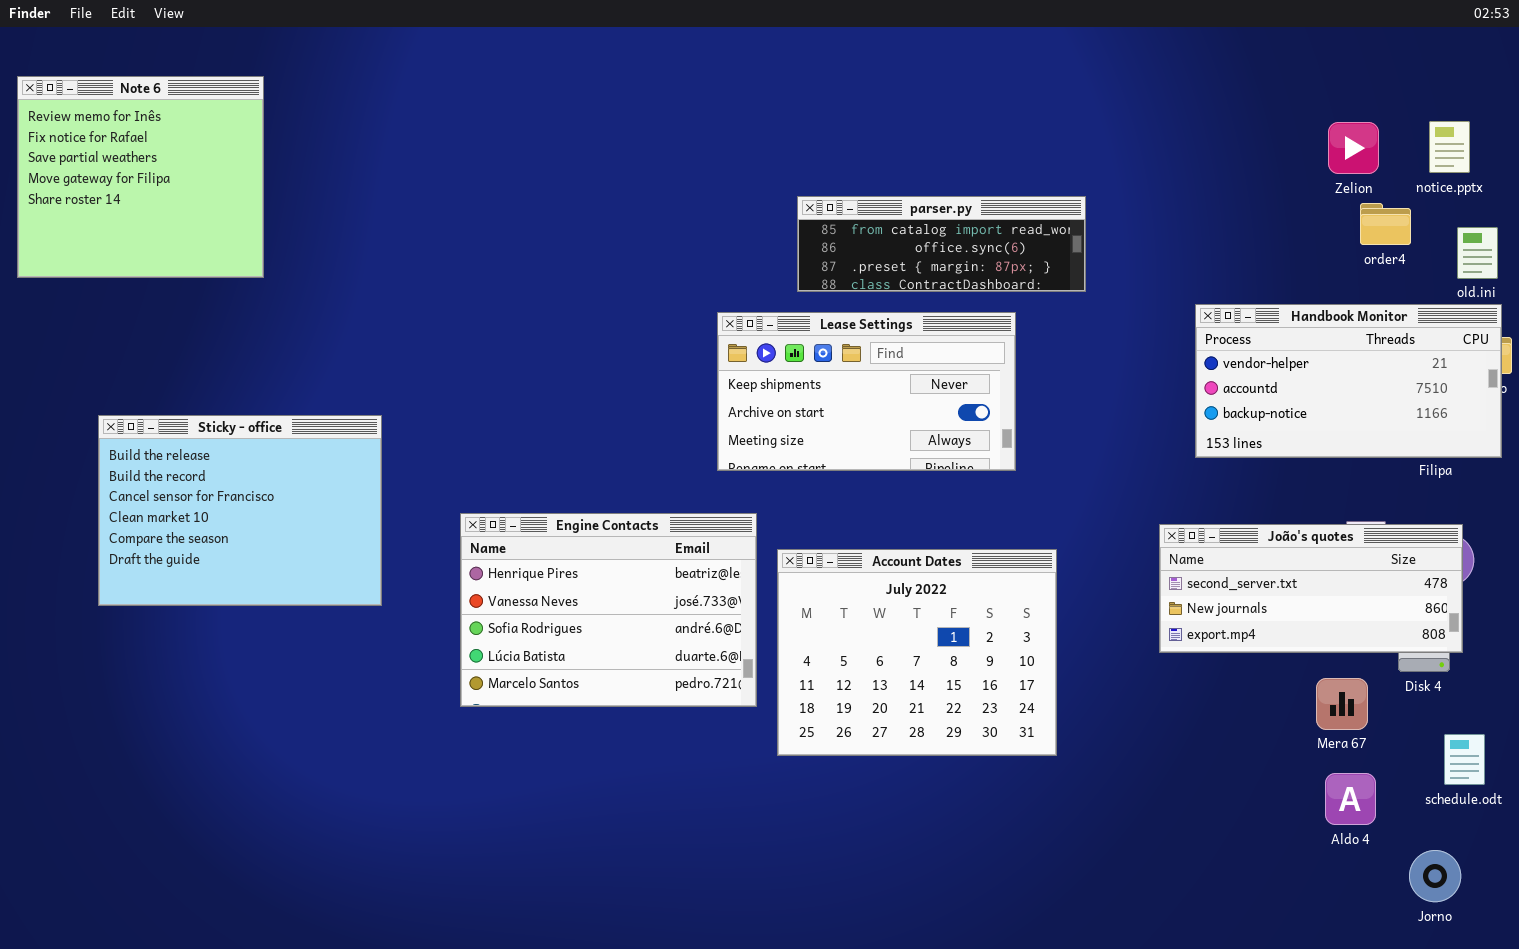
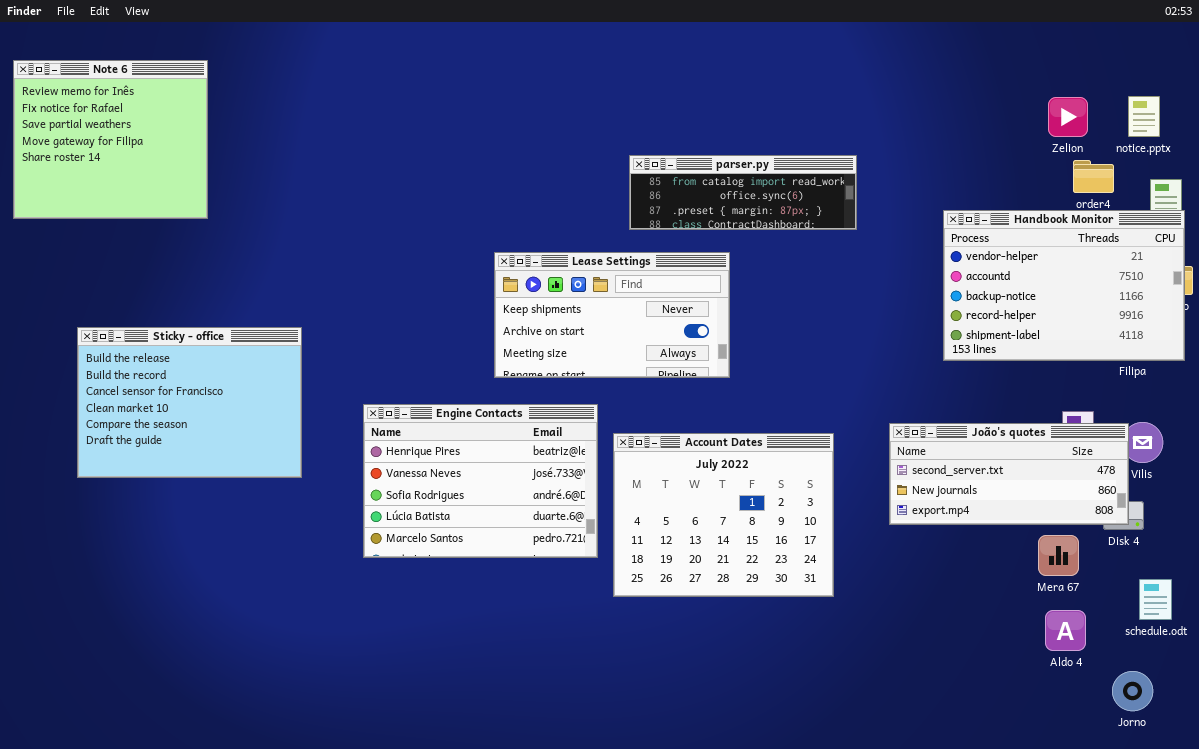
Handbook Monitor: [1195,304,1502,458] -> [943,210,1185,361], resized
Lease Settings: [717,312,1016,471] -> [494,252,730,378], moved
João's quotes: [1159,524,1463,653] -> [889,423,1129,525], moved

